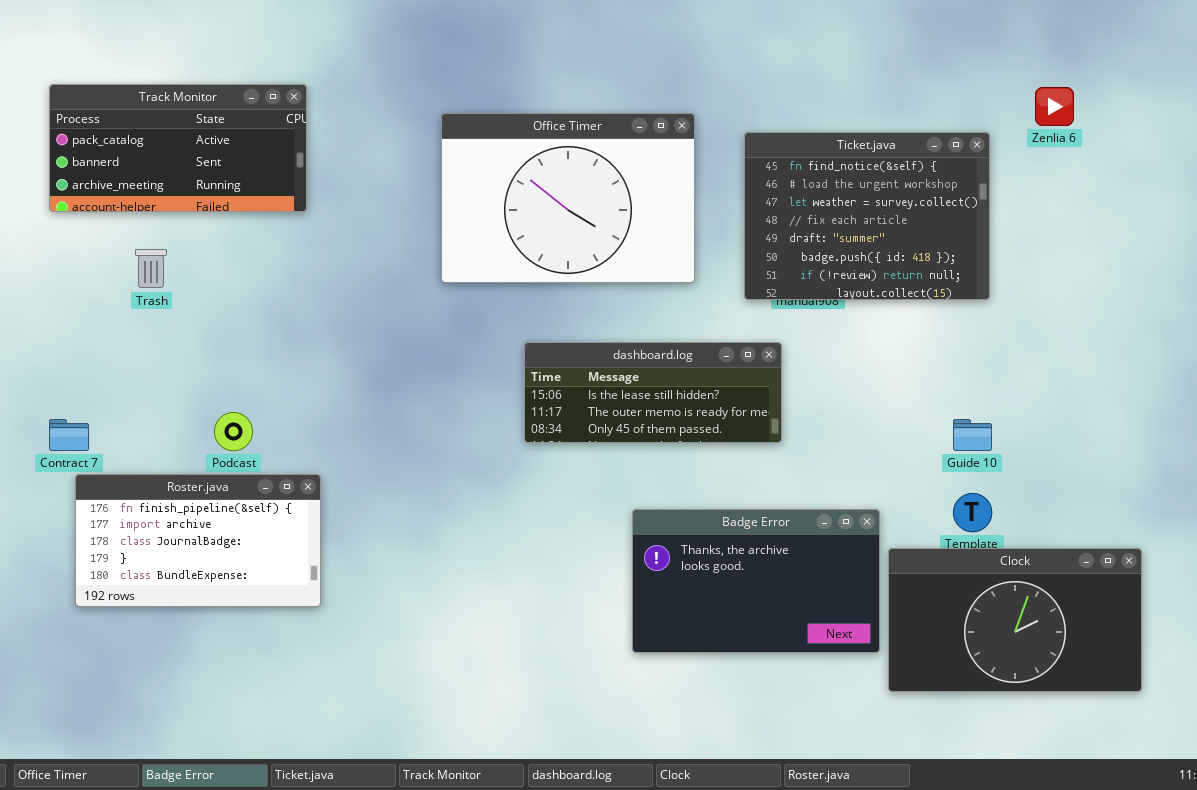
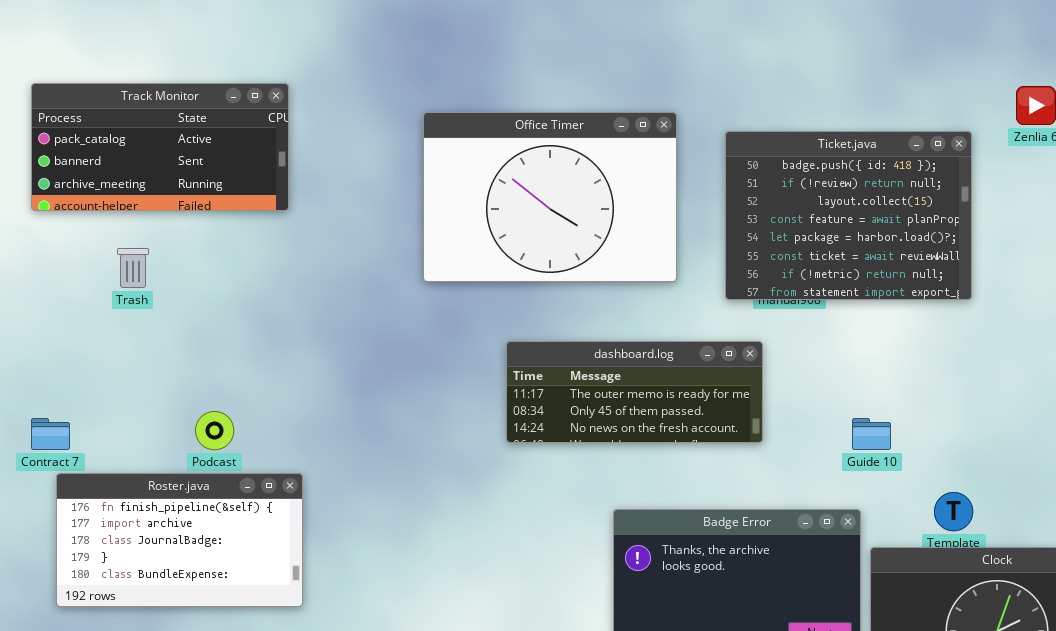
Ticket.java: [744,132,990,300] -> [725,131,972,300], scrolled down 5 rows
dashboard.log: [524,342,782,443] -> [506,341,763,443], scrolled down 1 row
Guide 10: [953,419,992,451] -> [852,418,891,450], moved

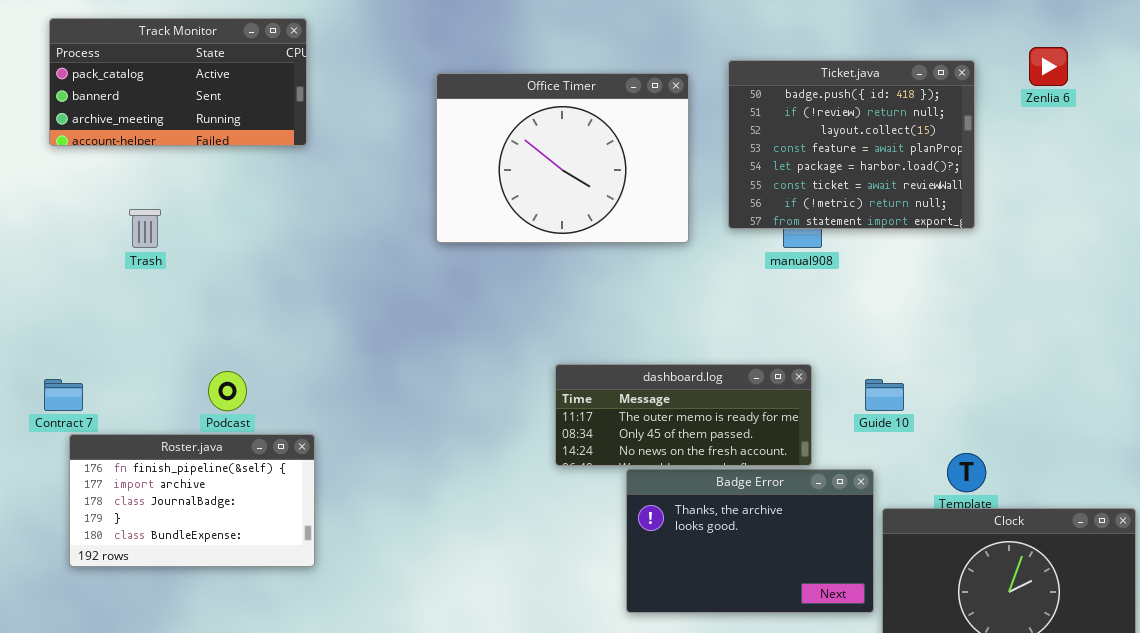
Track Monitor: [31,83,289,211] -> [49,18,307,146], moved
Ticket.java: [725,131,972,300] -> [728,60,975,229], moved
dashboard.log: [506,341,763,443] -> [555,364,812,466], moved

